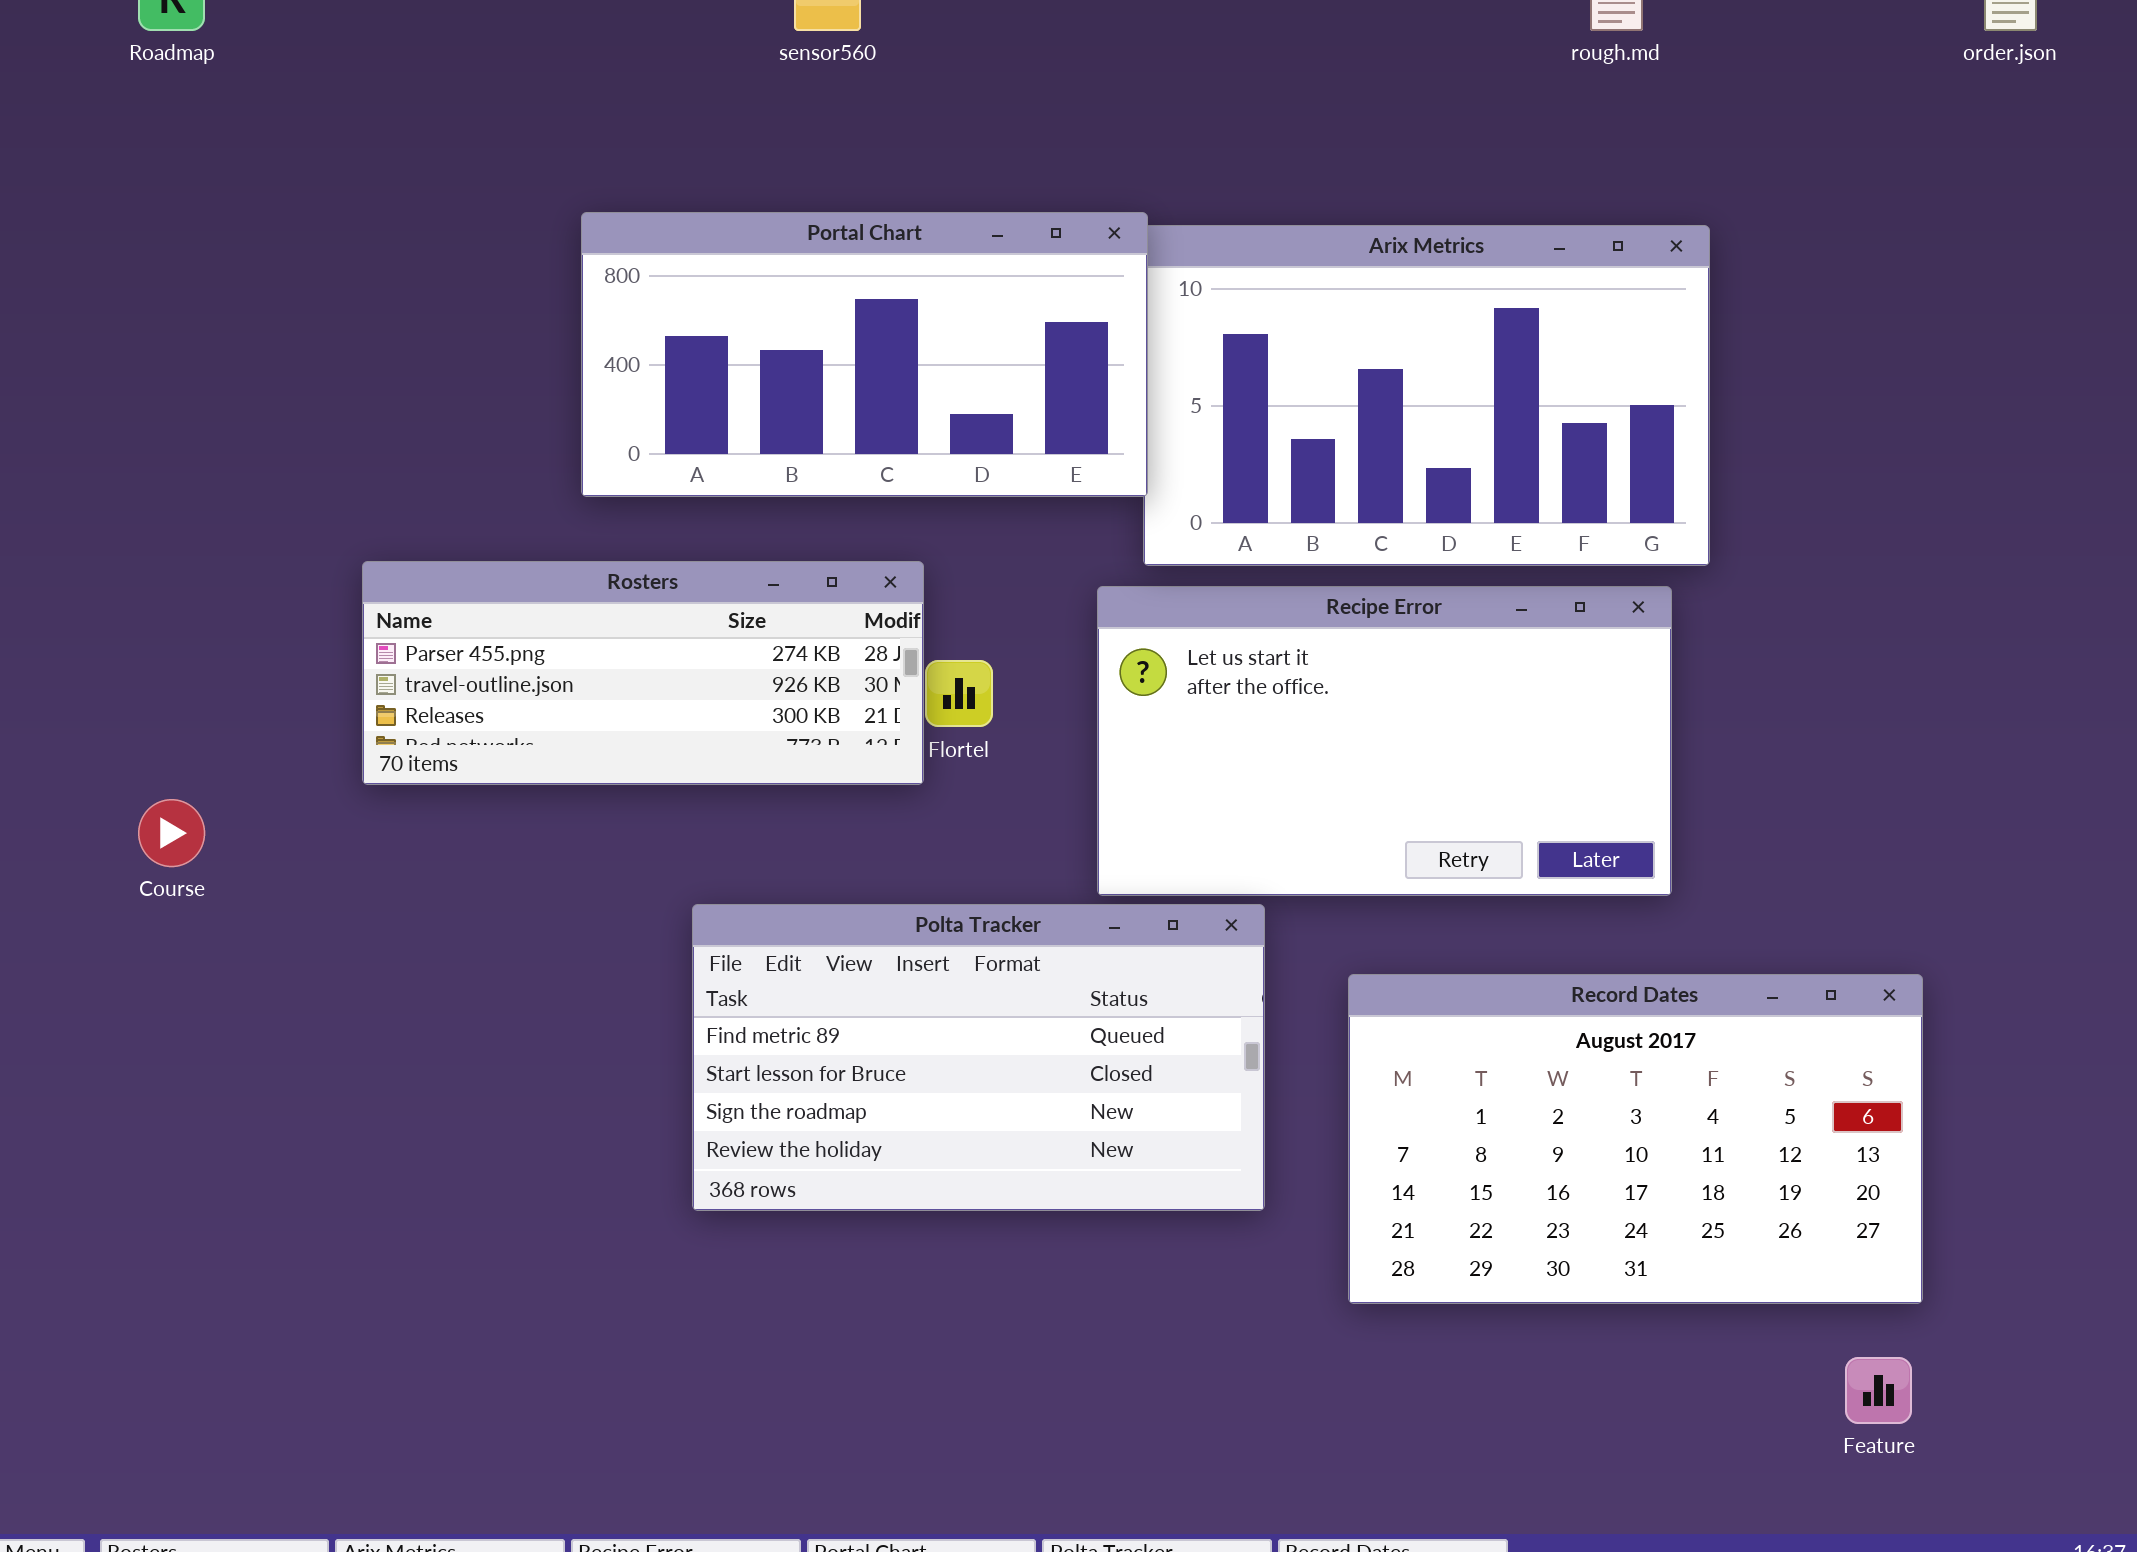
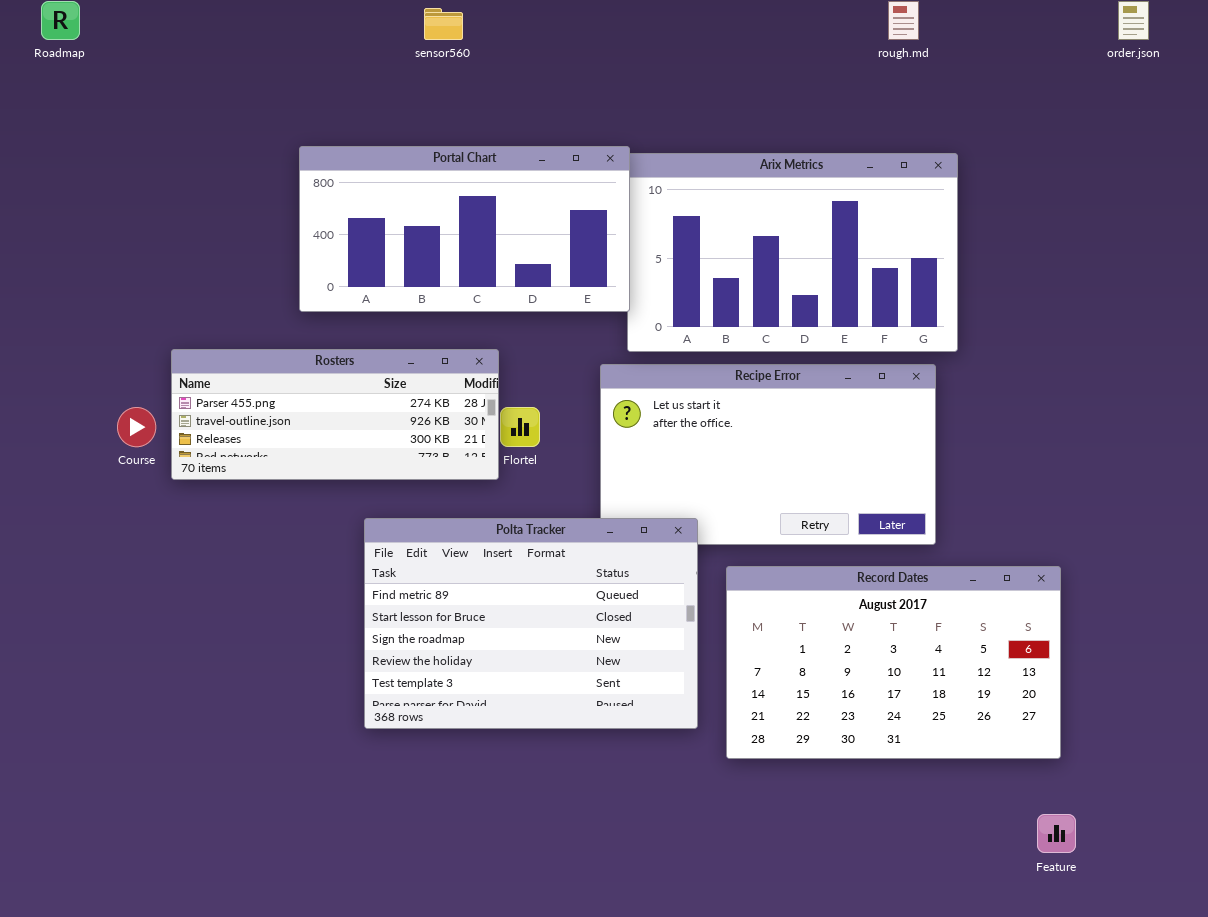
Course: [138,799,205,867] -> [117,407,156,447], moved
Polta Tracker: [692,904,1265,1211] -> [364,518,698,729], resized
Record Dates: [1348,974,1923,1304] -> [726,566,1061,759], moved

